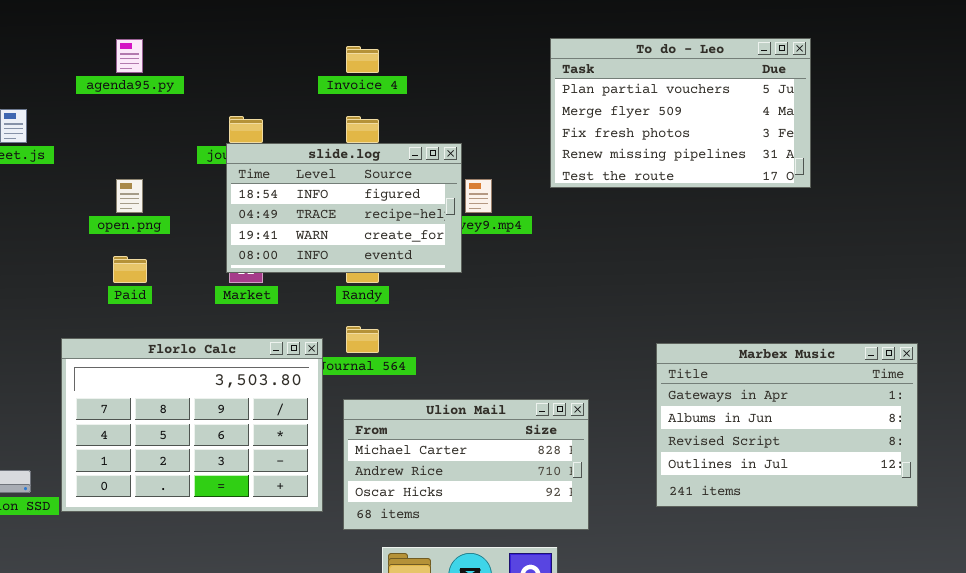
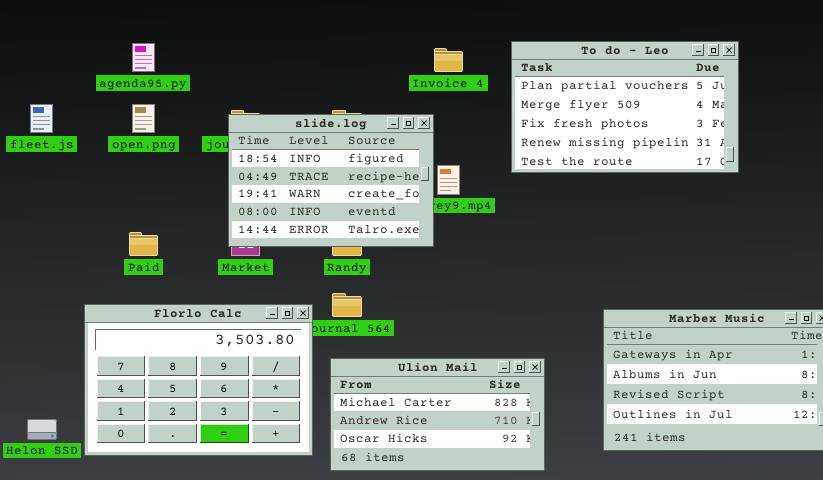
Invoice 4: [346,46,379,73] -> [434,48,463,72], moved
slide.log: [226,143,462,273] -> [228,114,434,247], resized
open.png: [116,179,143,213] -> [132,104,155,133], moved

